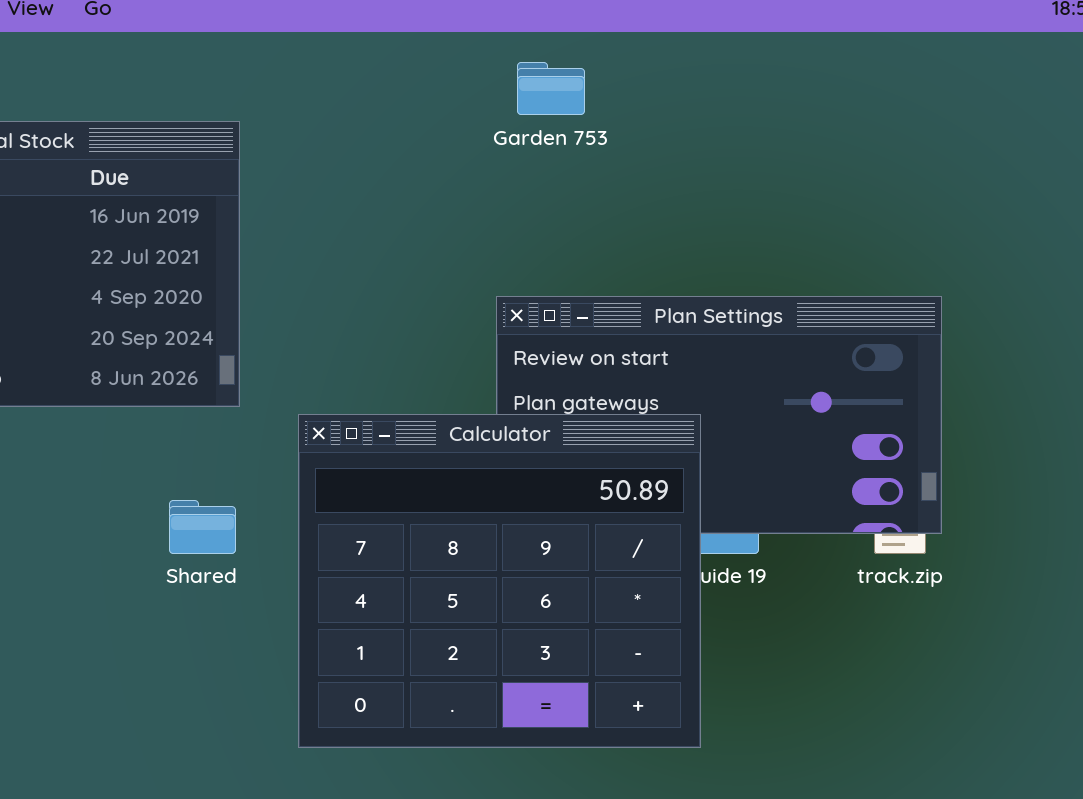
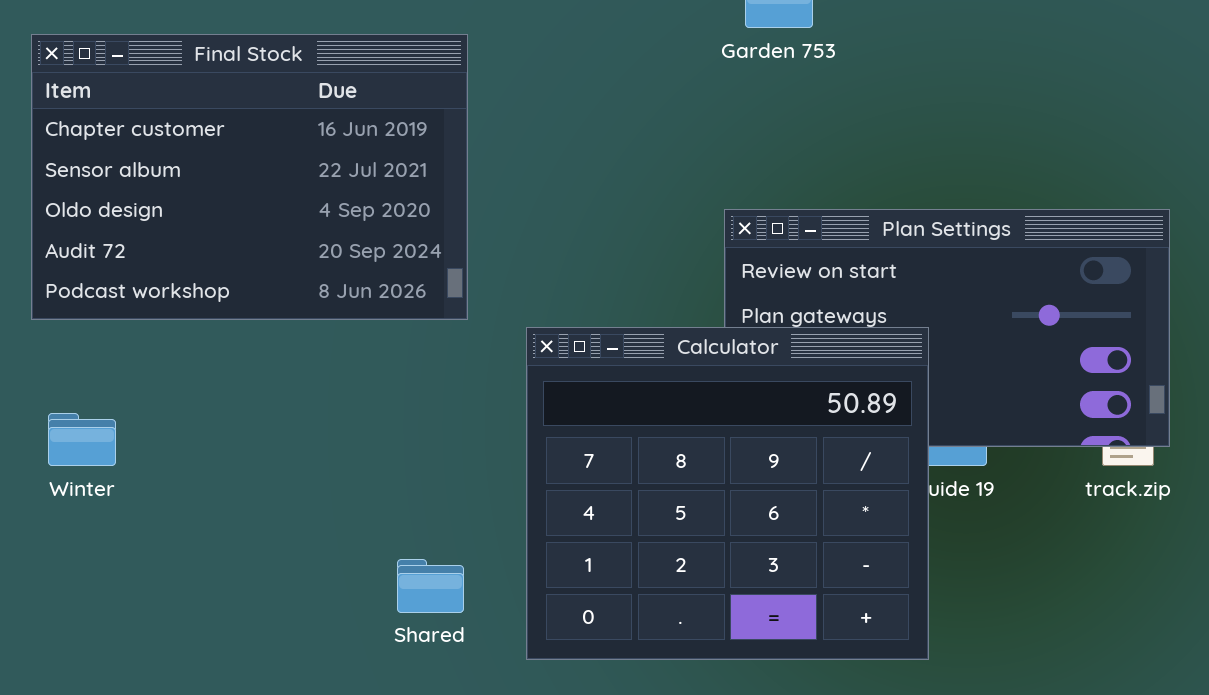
Shared: [169,500,236,554] -> [397,559,464,613], moved

